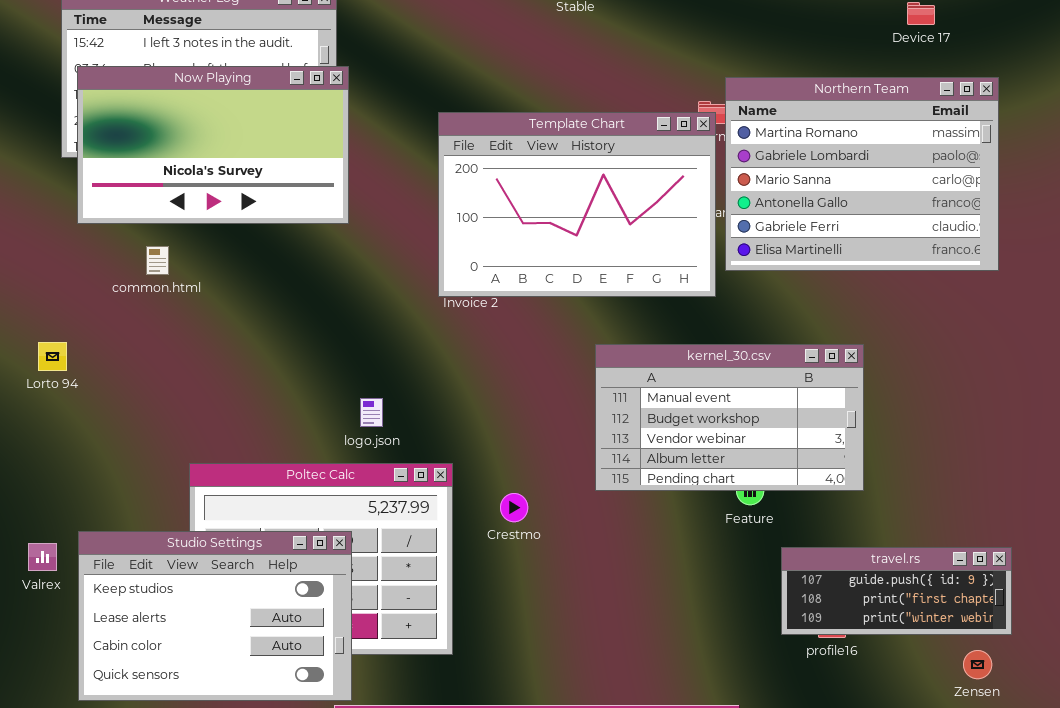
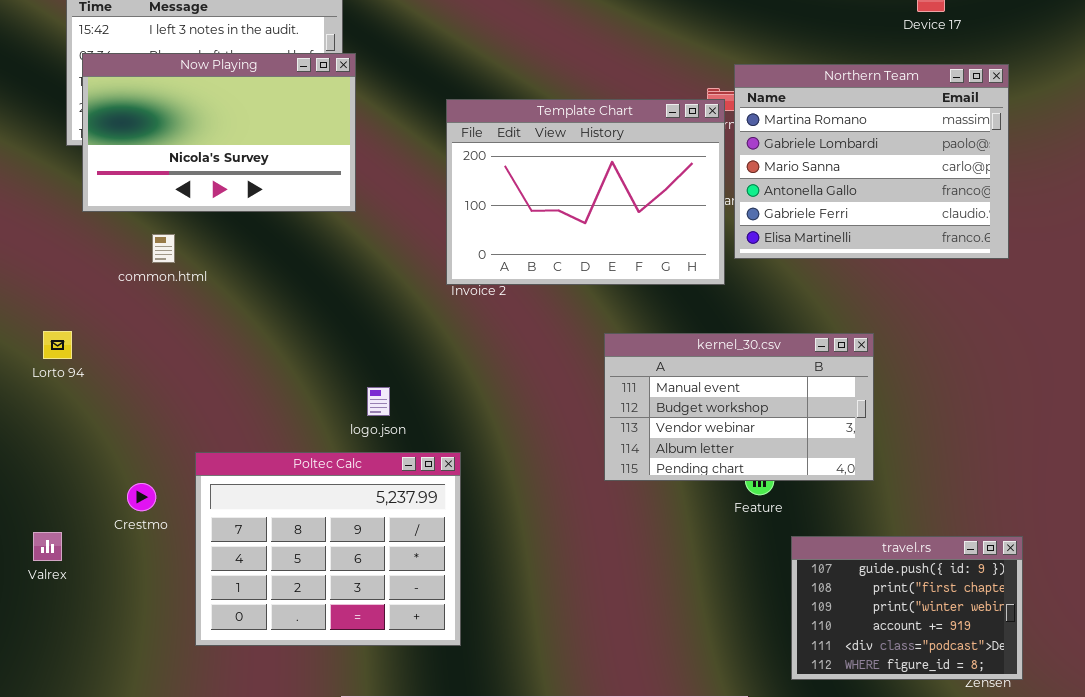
Crestmo: [500,493,528,522] -> [127,483,156,511], moved
Studio Settings: [78,531,352,701] -> none, closed
travel.rs: [781,547,1012,635] -> [791,536,1023,680], resized

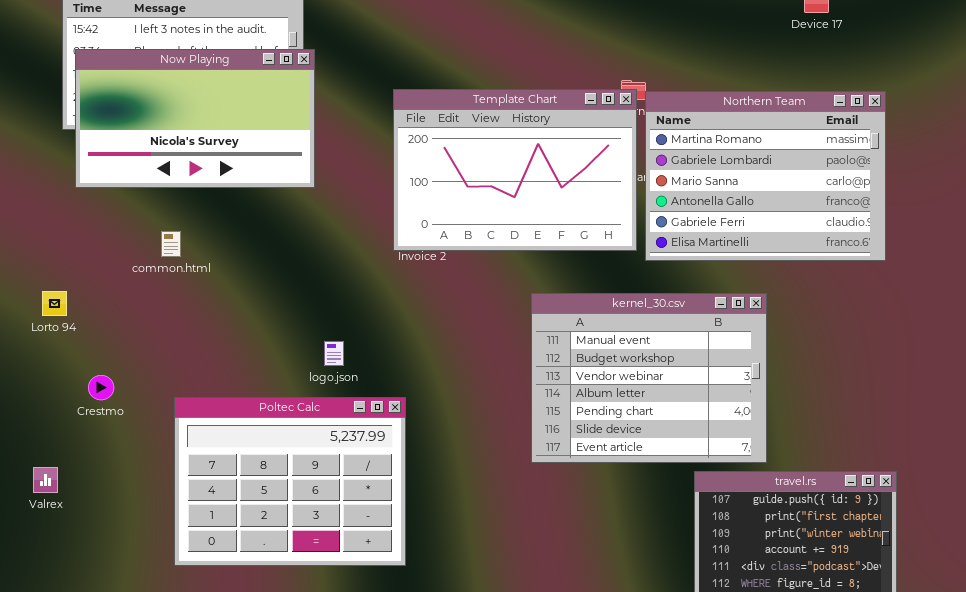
Northern Team: [734,64,1009,259] -> [645,91,886,261], moved
common.html: [152,234,175,263] -> [161,231,181,257], moved
kernel_30.csv: [604,333,874,481] -> [531,293,767,463], resized
Crestmo: [127,483,156,511] -> [88,375,114,400], moved

